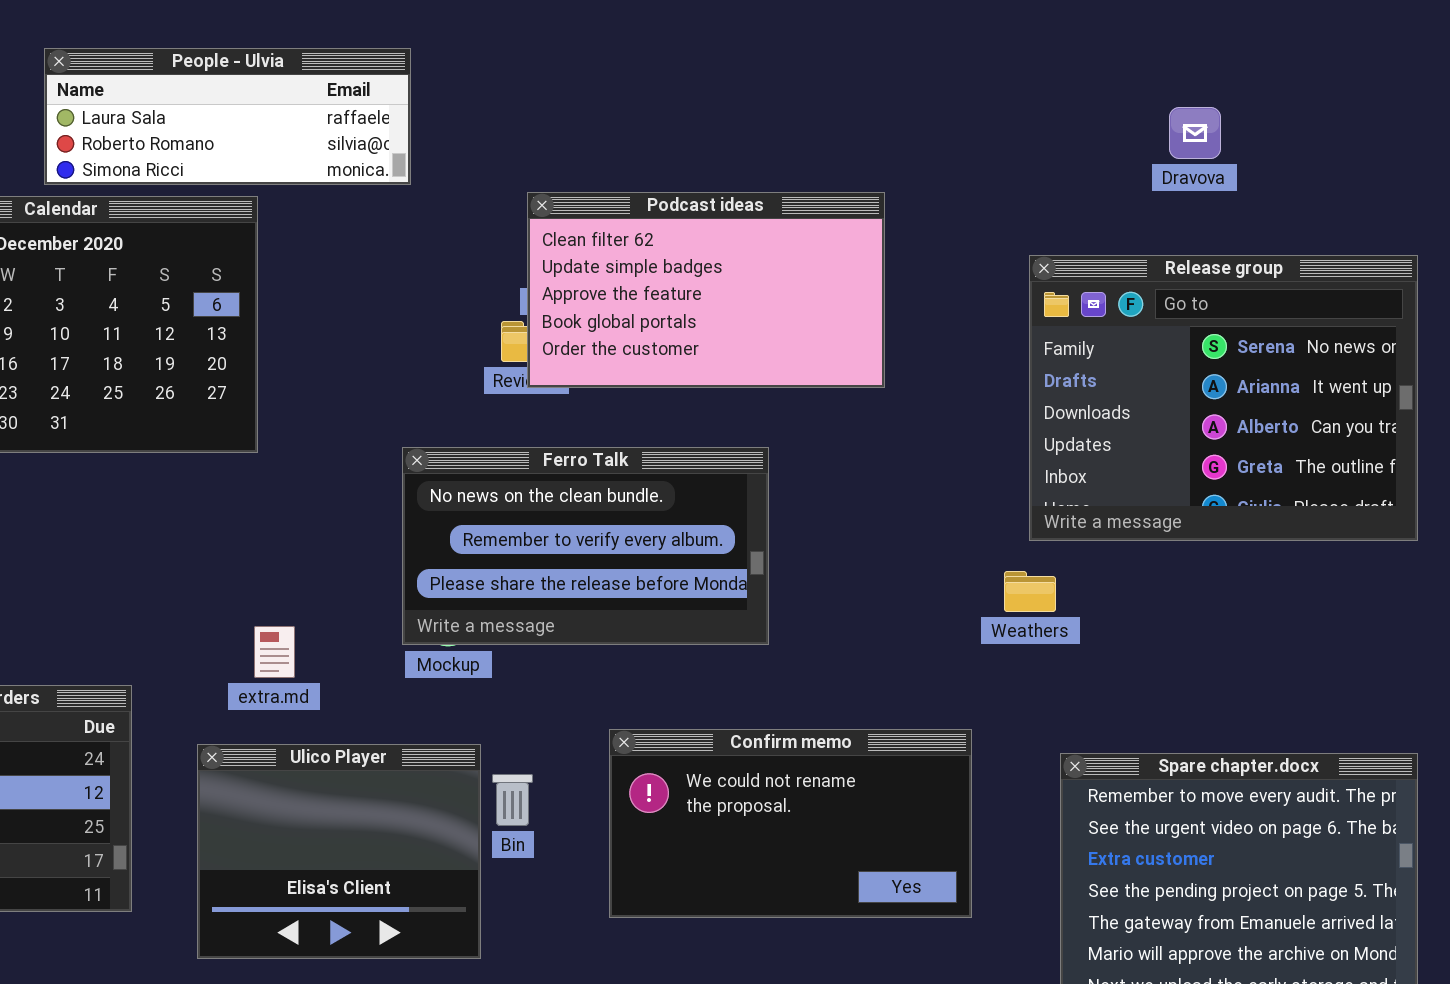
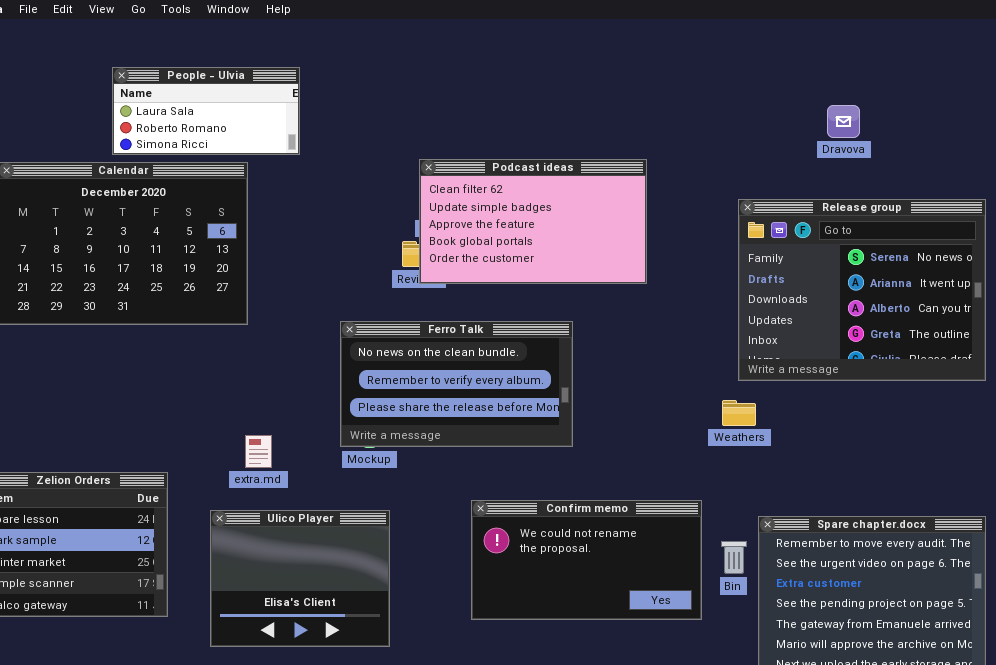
People - Ulvia: [44,48,411,185] -> [112,67,300,155], resized
Bin: [492,774,533,826] -> [721,541,747,574], moved

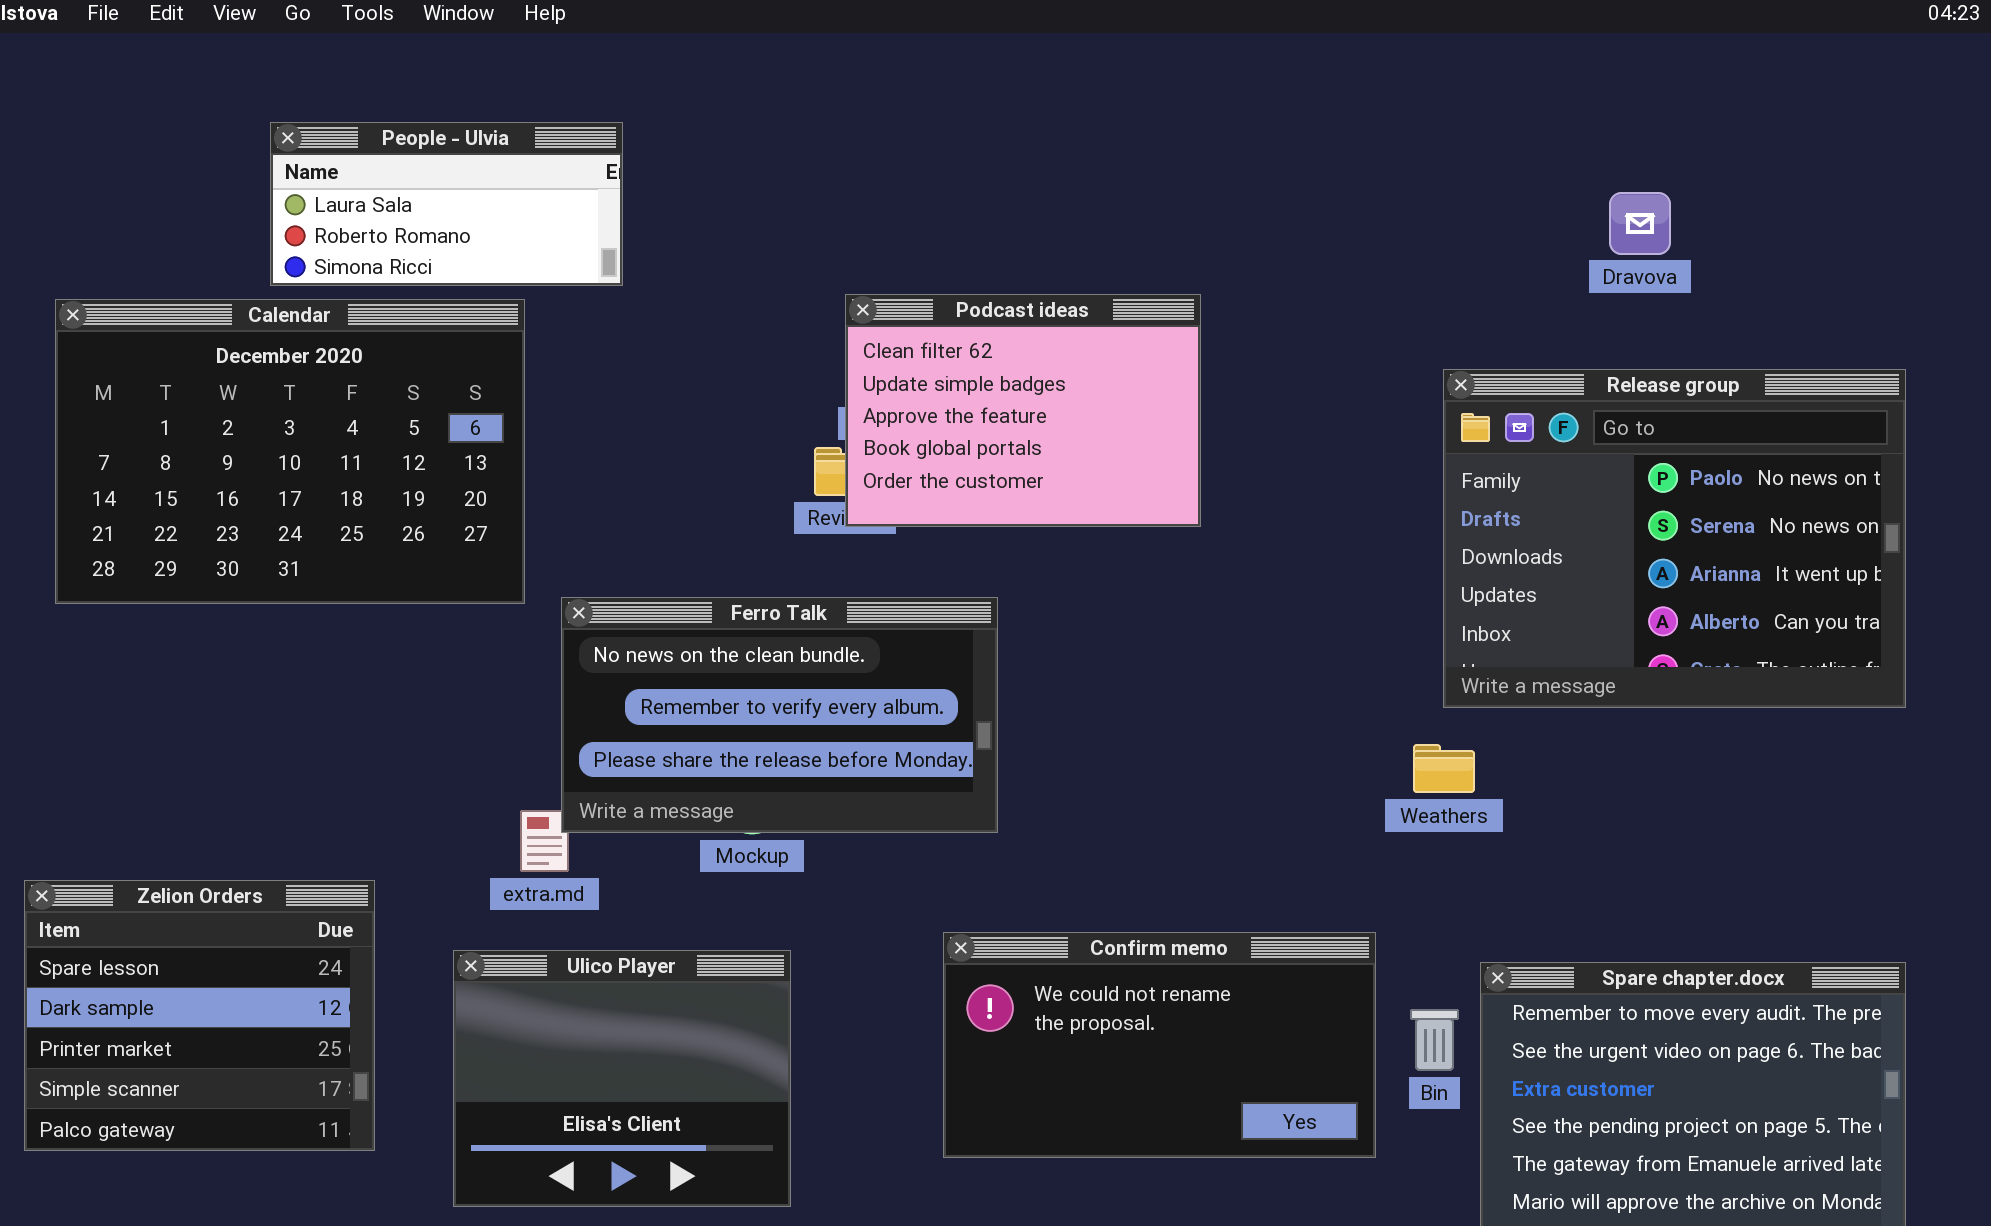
Podcast ideas: [419,159,647,284] -> [845,294,1201,527], resized
Release group: [738,199,986,381] -> [1443,369,1906,708], scrolled up 1 row
Ferro Talk: [340,321,573,447] -> [561,597,998,833], moved

